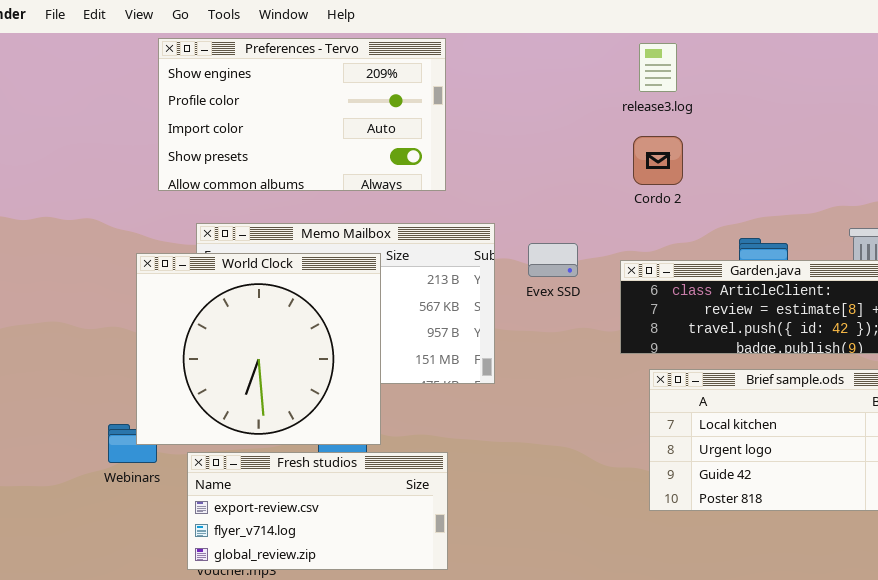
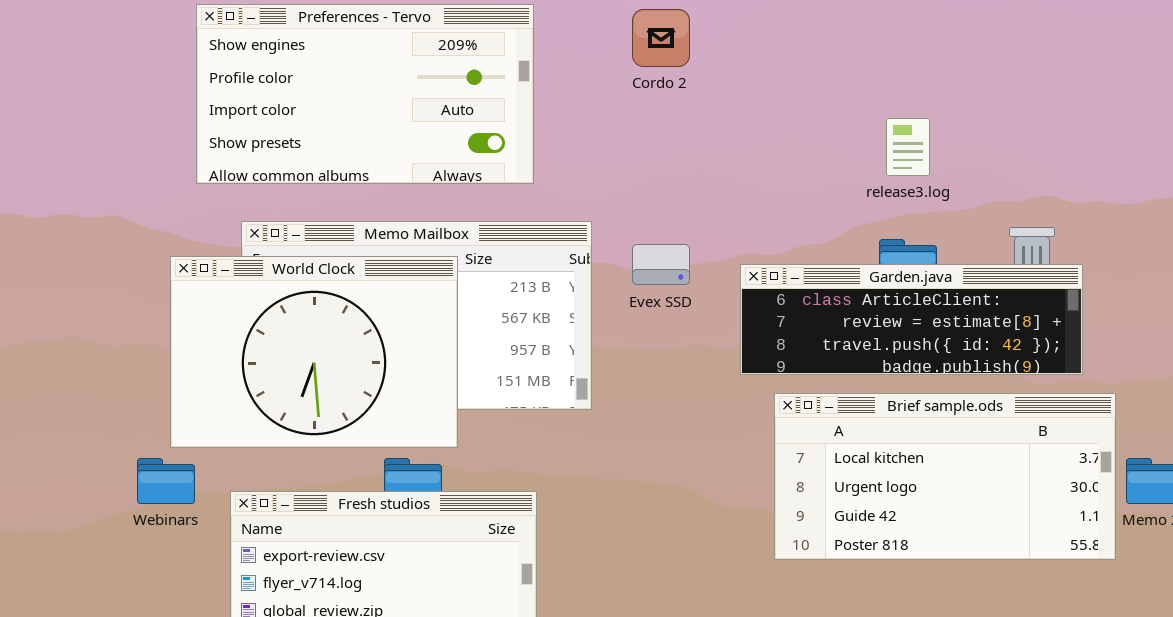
release3.log: [639,43,677,92] -> [886,118,930,176], moved
Cordo 2: [633,136,683,185] -> [632,9,690,67], moved
World Clock: [136,253,381,445] -> [170,256,458,448], resized

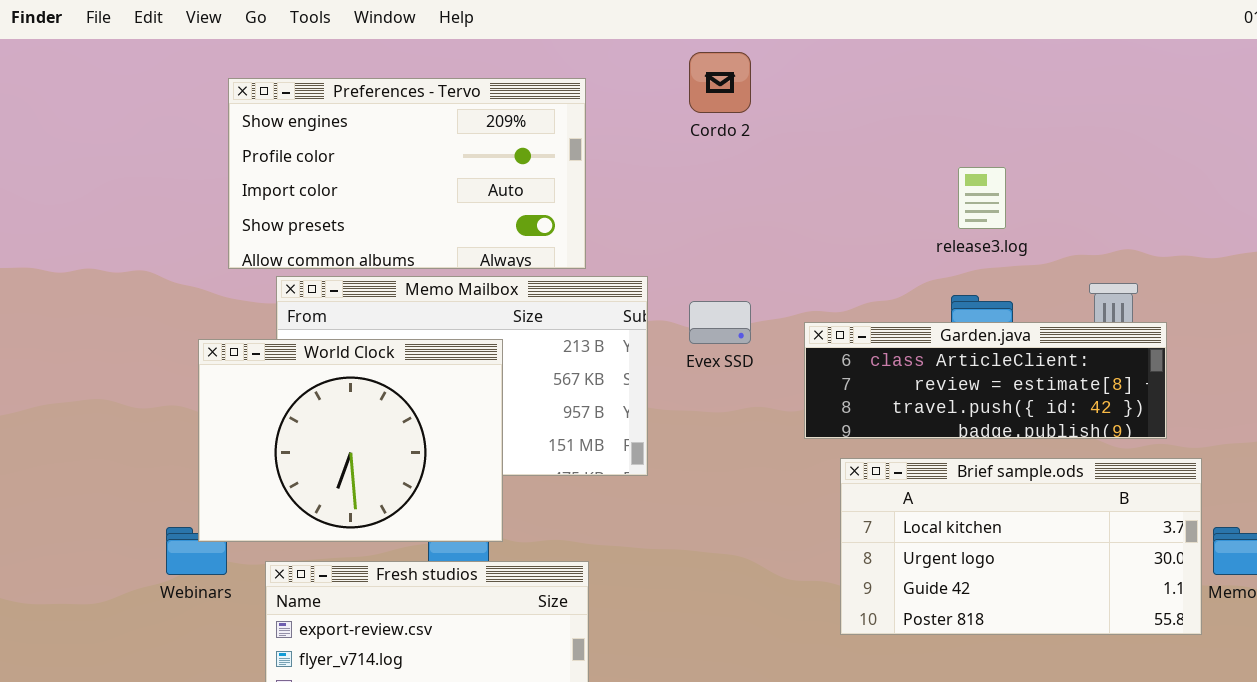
Preferences - Tervo: [196,4,534,184] -> [228,78,586,269], moved
World Clock: [170,256,458,448] -> [198,339,503,542], moved

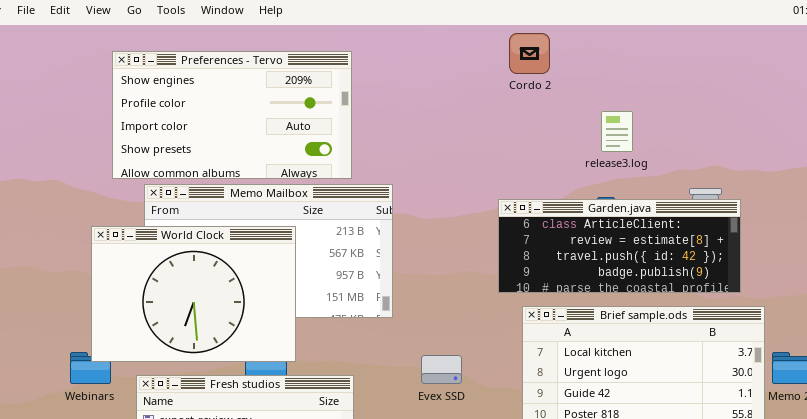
Cordo 2: [689,52,751,113] -> [509,33,550,74], moved
Evex SSD: [689,301,751,344] -> [421,355,462,384], moved
Garden.java: [804,322,1167,439] -> [498,199,741,293], resized

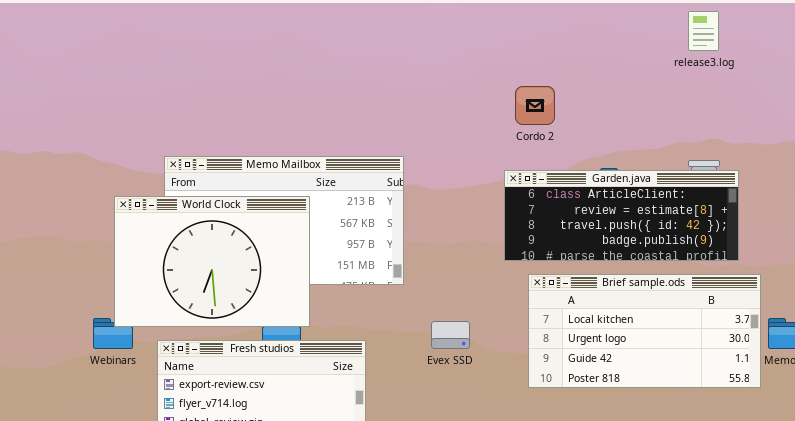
Cordo 2: [509,33,550,74] -> [515,86,555,125], moved
Preferences - Tervo: [112,51,352,179] -> none, closed
release3.log: [601,111,633,152] -> [688,11,719,51], moved

